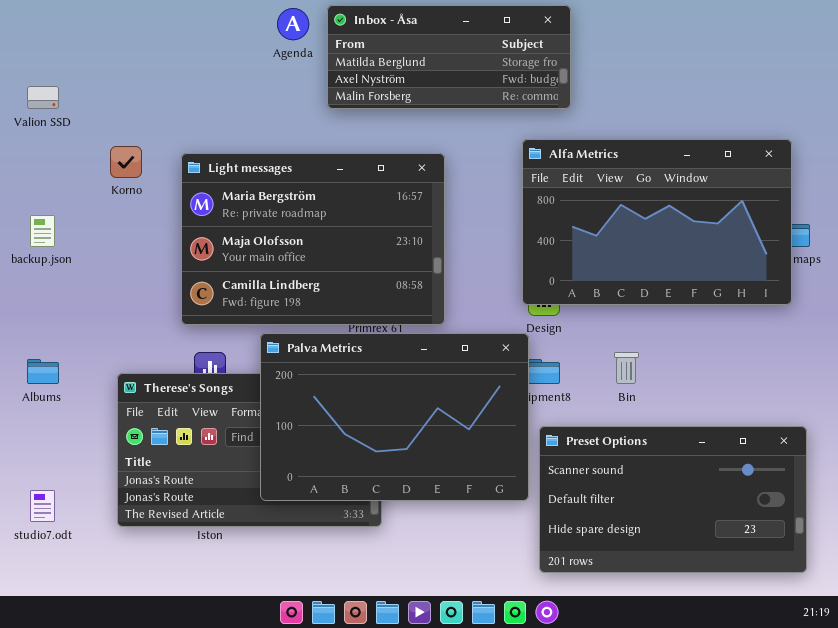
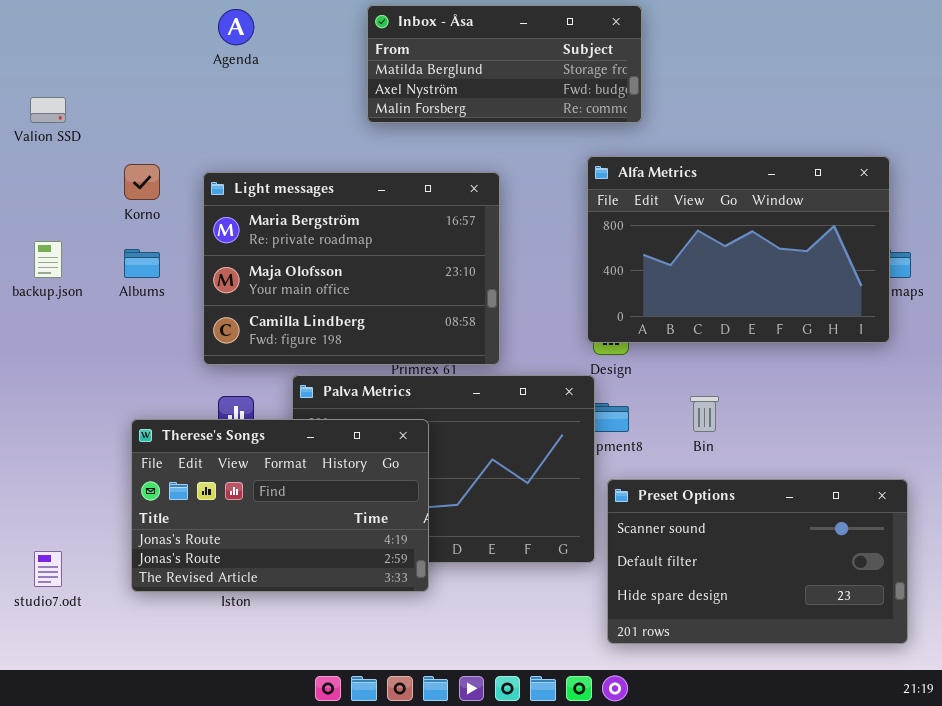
Agenda: [277,8,309,40] -> [218,9,254,45], moved
Albums: [27,359,59,384] -> [124,249,160,278], moved
Therese's Songs: [117,373,382,527] -> [131,419,429,592], raised

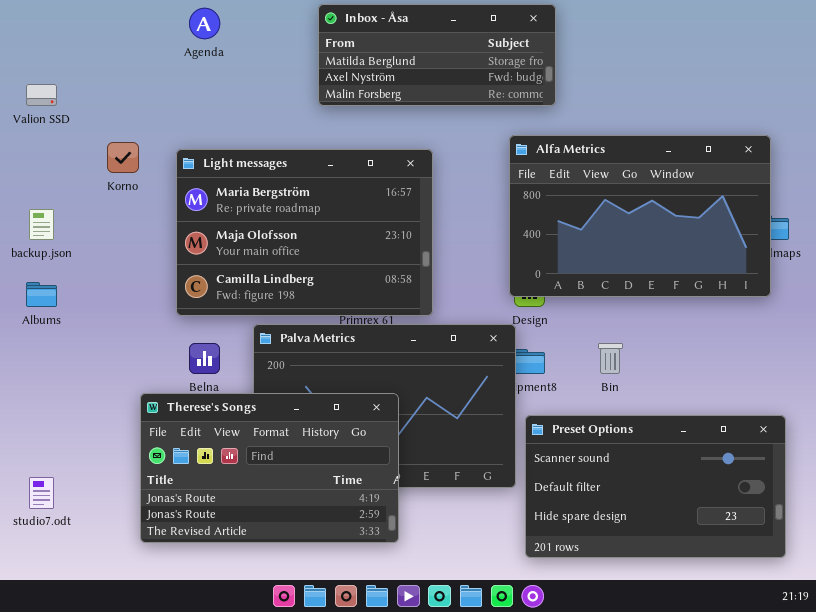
Albums: [124,249,160,278] -> [26,282,57,307], moved
Therese's Songs: [131,419,429,592] -> [140,393,399,543], moved

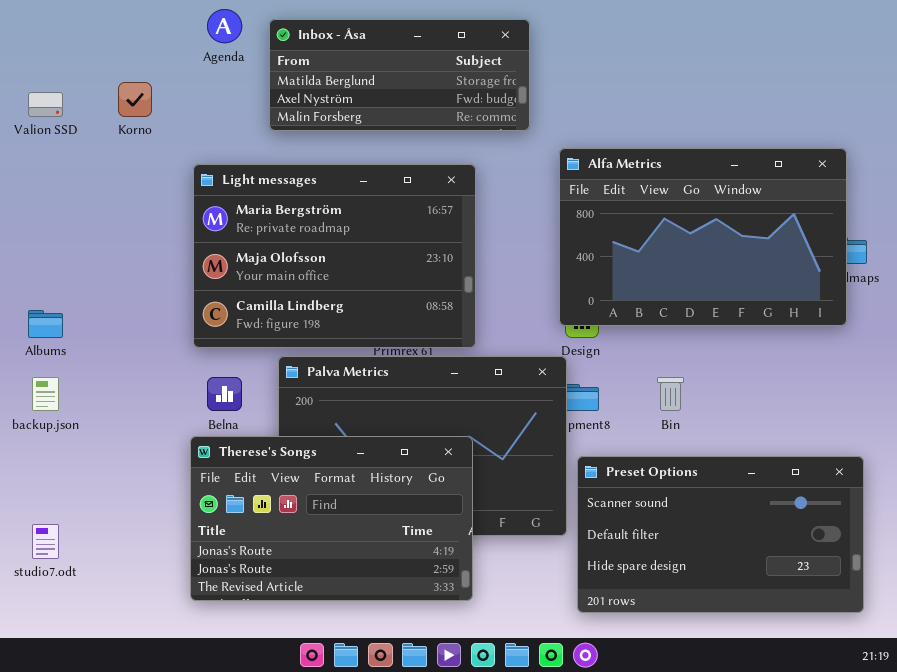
Inbox - Åsa: [318,4,556,106] -> [269,19,530,131], moved
Korno: [107,142,139,173] -> [118,82,152,117], moved
backup.json: [29,209,54,240] -> [32,377,59,411], moved
Therese's Songs: [140,393,399,543] -> [190,436,473,601], moved

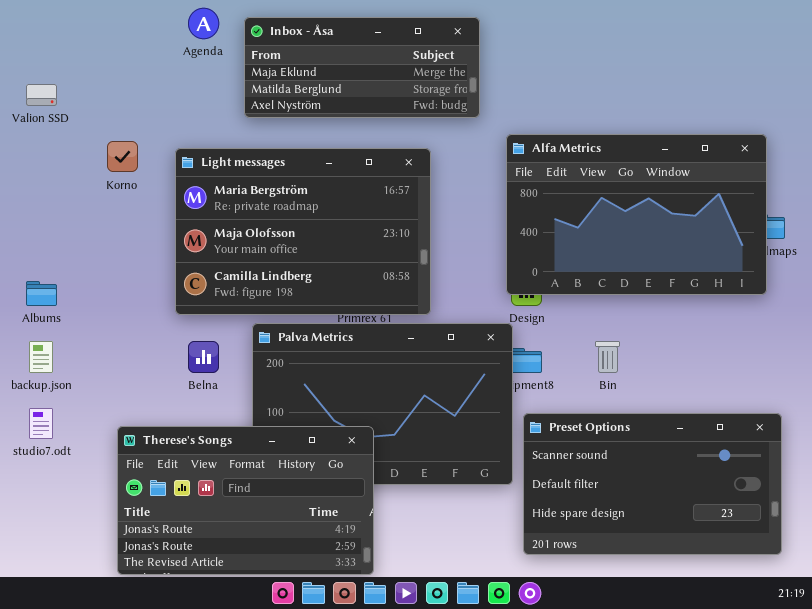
Inbox - Åsa: [269,19,530,131] -> [244,17,480,118], scrolled up 1 row
Korno: [118,82,152,117] -> [107,141,138,172], moved
Therese's Songs: [190,436,473,601] -> [117,426,374,575], moved
studio7.odt: [32,524,59,559] -> [29,408,53,439], moved

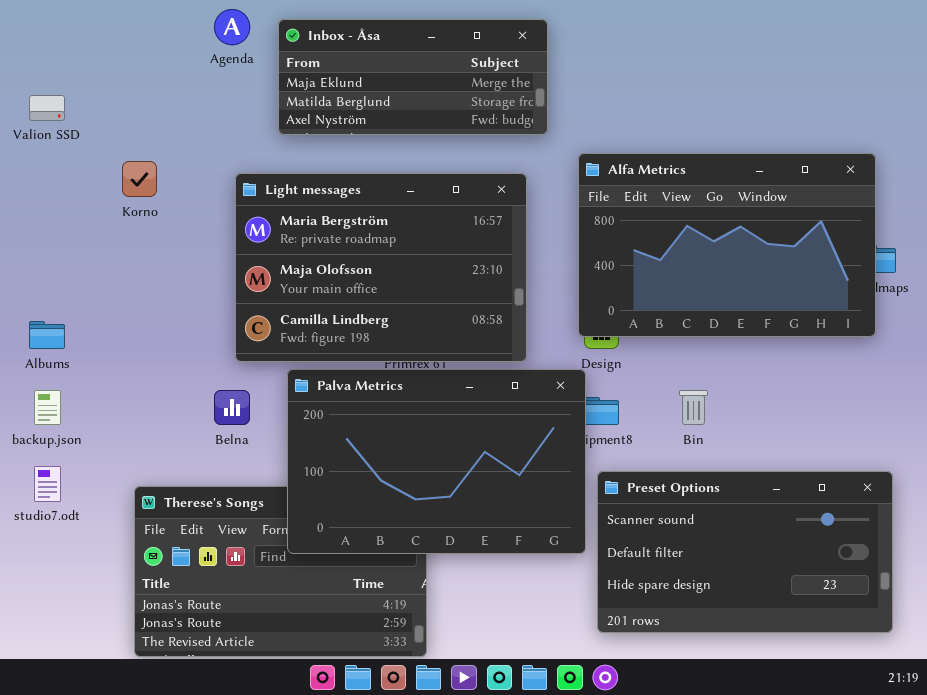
Light messages: [175,148,431,315] -> [235,173,527,362], moved
Palva Metrics: [252,323,513,485] -> [287,369,586,554], raised

